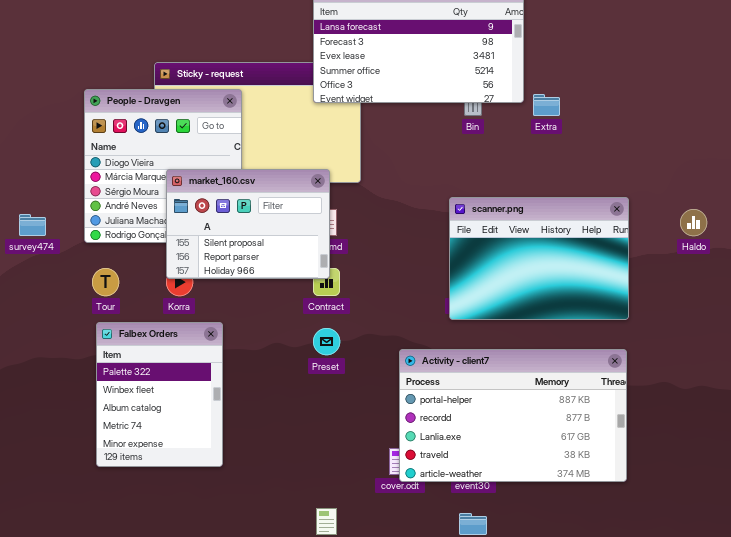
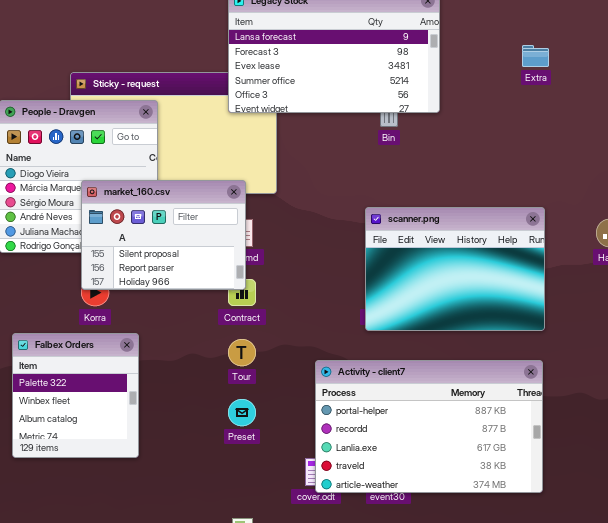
Extra: [533,94,560,116] -> [522,45,549,67], moved
Tour: [92,268,119,296] -> [228,339,256,366], moved
Falbex Orders: [96,322,223,467] -> [12,333,139,458], resized
Preset: [313,328,340,355] -> [228,399,256,426], moved

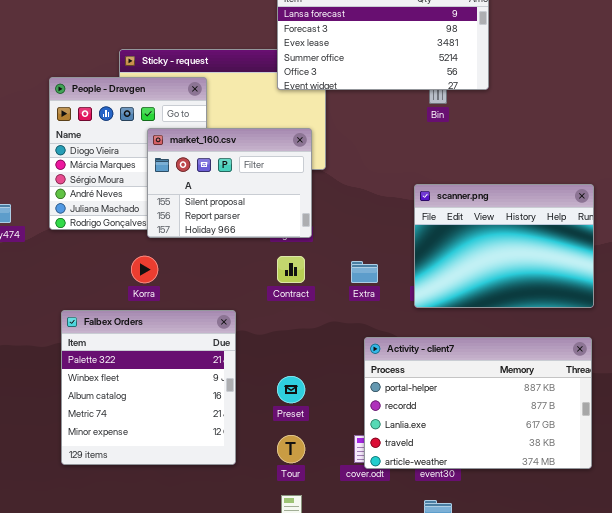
Extra: [522,45,549,67] -> [351,261,378,283], moved
market_160.csv: [81,180,246,290] -> [147,128,312,238], moved
Falbex Orders: [12,333,139,458] -> [61,310,236,465], resized
Tour: [228,339,256,366] -> [277,435,305,463], moved

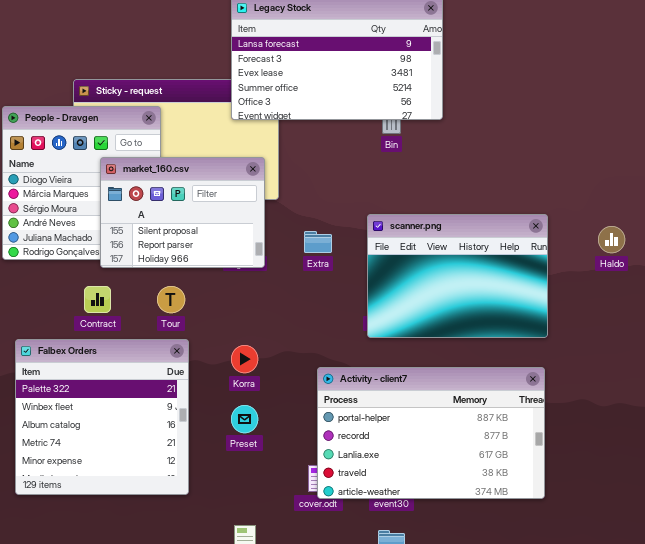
Korra: [131,256,158,283] -> [231,345,258,373], moved
Contract: [277,256,305,283] -> [84,286,111,313], moved
Extra: [351,261,378,283] -> [304,231,332,253], moved
Tour: [277,435,305,463] -> [157,286,185,313], moved

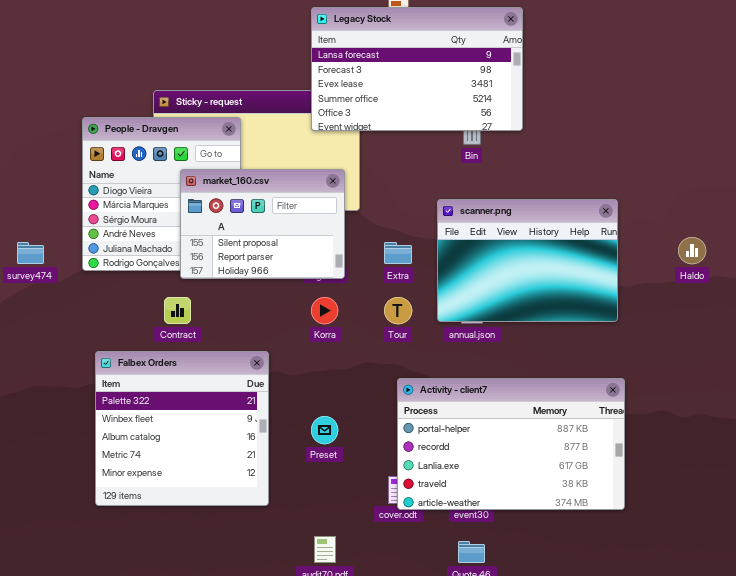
scanner.png: [367,214,548,338] -> [437,199,618,322], moved
Tour: [157,286,185,313] -> [384,297,412,324], moved
Korra: [231,345,258,373] -> [311,297,338,324], moved

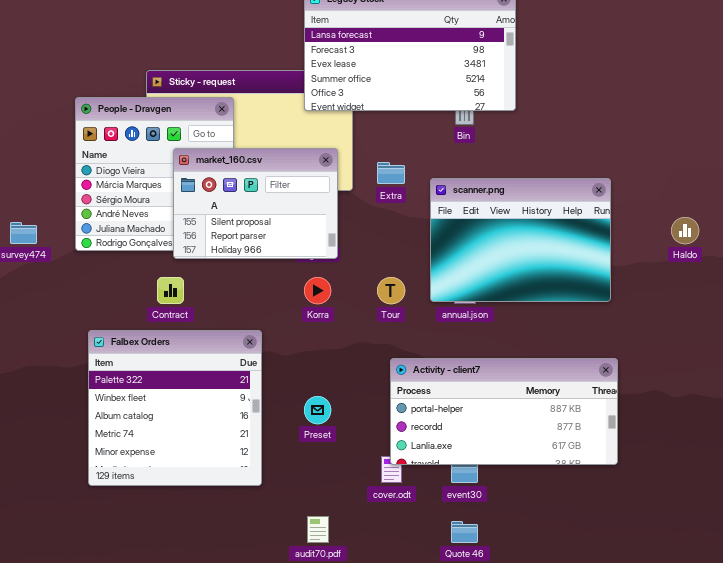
Extra: [384,242,412,264] -> [377,162,405,184], moved
Activity - client7: [397,378,625,510] -> [390,358,618,465], resized

